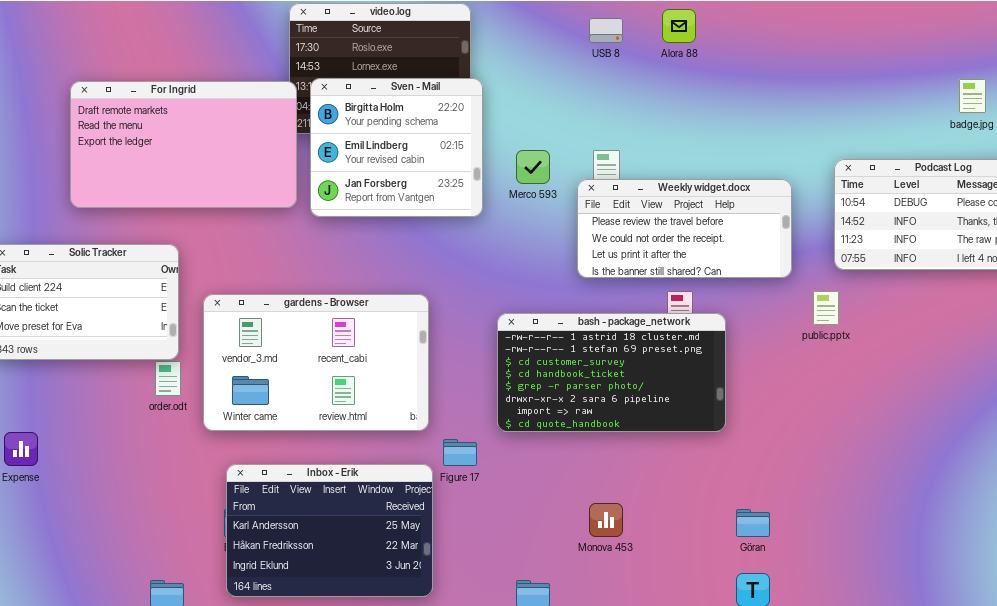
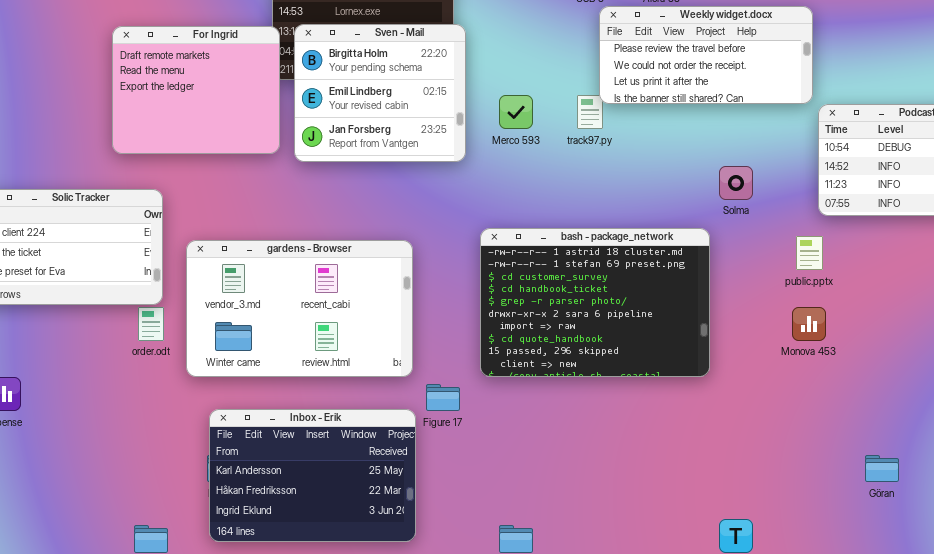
For Ingrid: [70,81,297,208] -> [112,26,280,154], resized
Weekly widget.docx: [577,179,792,278] -> [599,6,813,104], moved
bash - package_network: [497,313,726,432] -> [480,228,710,377], resized
Monova 453: [589,503,623,537] -> [792,307,826,341], moved
Göran: [736,509,770,537] -> [865,455,899,482], moved

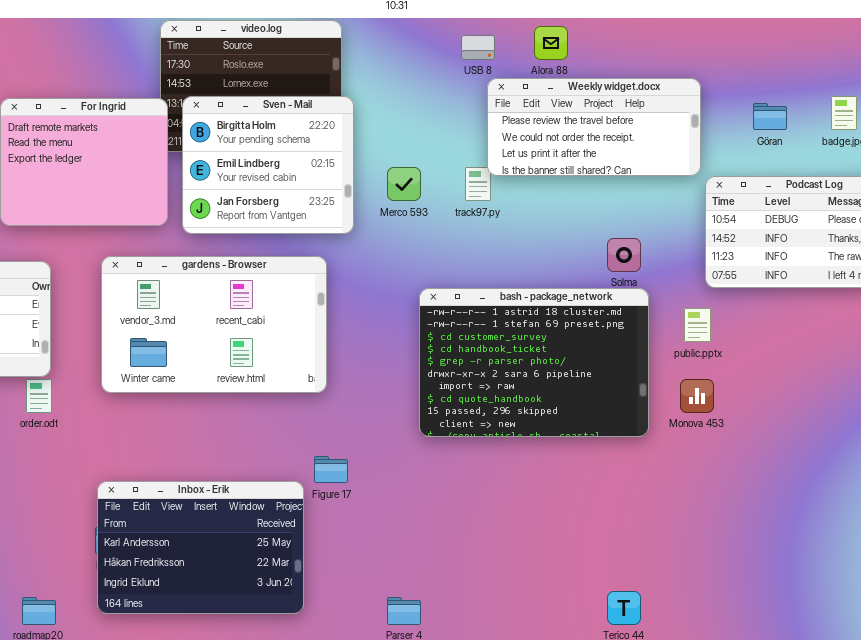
bash - package_network: [480,228,710,377] -> [419,288,649,437], moved
gardens - Browser: [186,240,413,377] -> [101,256,327,393], moved
Göran: [865,455,899,482] -> [753,103,787,130], moved

